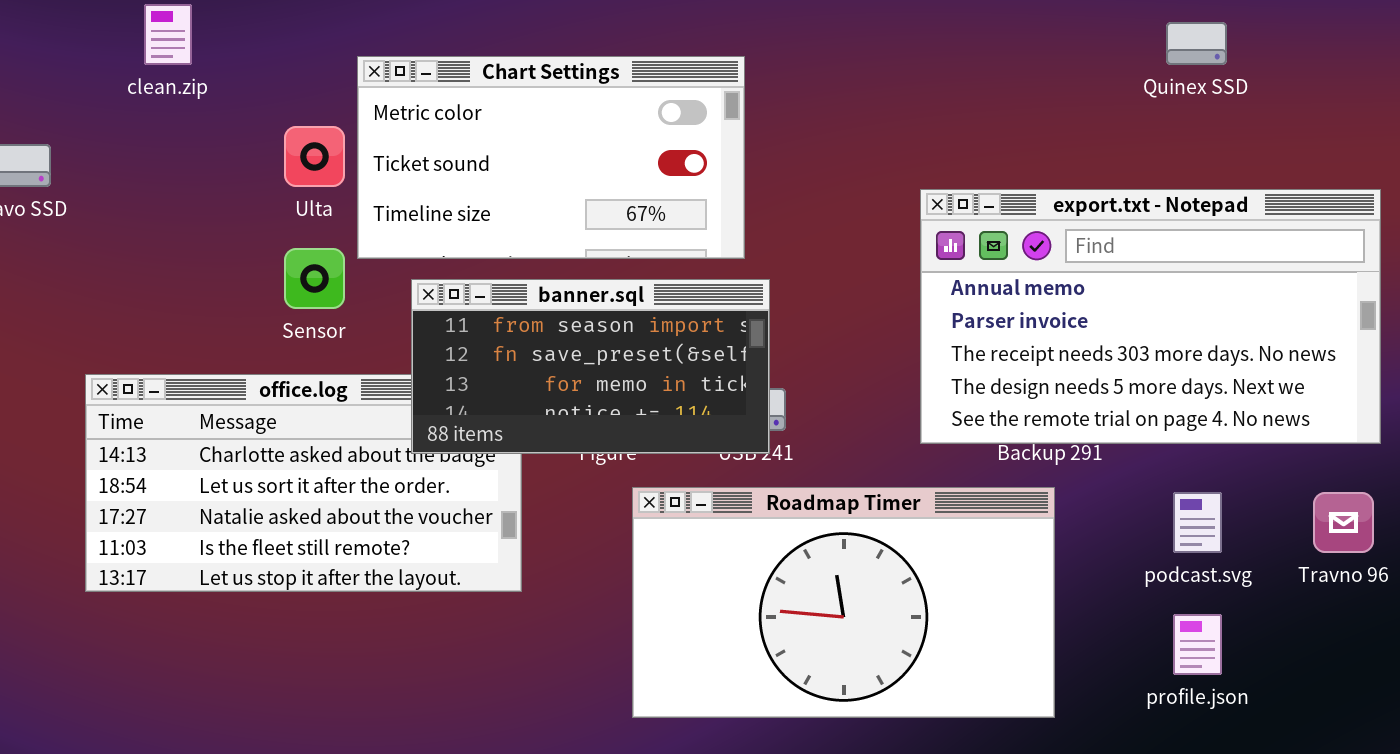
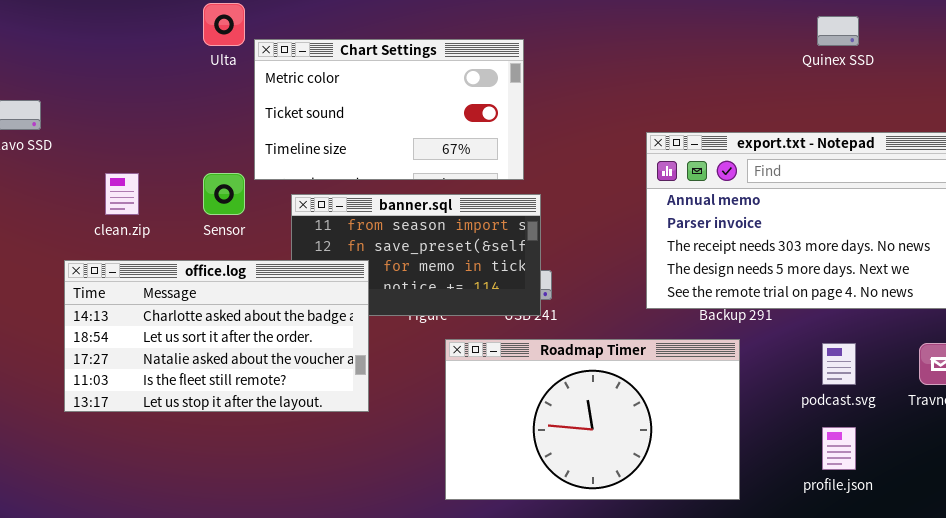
clean.zip: [144,4,192,65] -> [105,173,139,215], moved
Ulta: [284,126,345,187] -> [203,3,245,46], moved
office.log: [85,374,522,592] -> [64,260,369,412], raised

